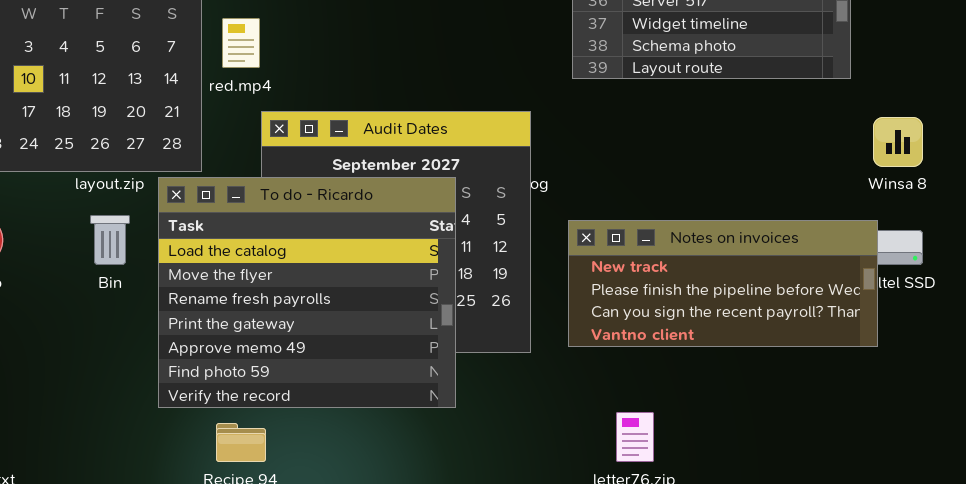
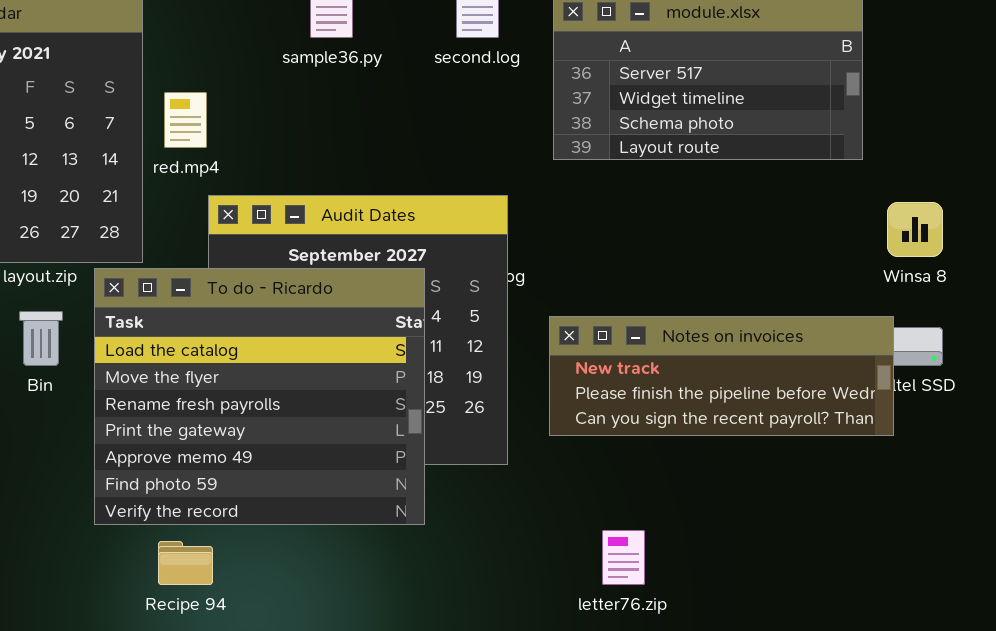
Notes on invoices: [568,220,878,347] -> [549,316,894,436], resized

